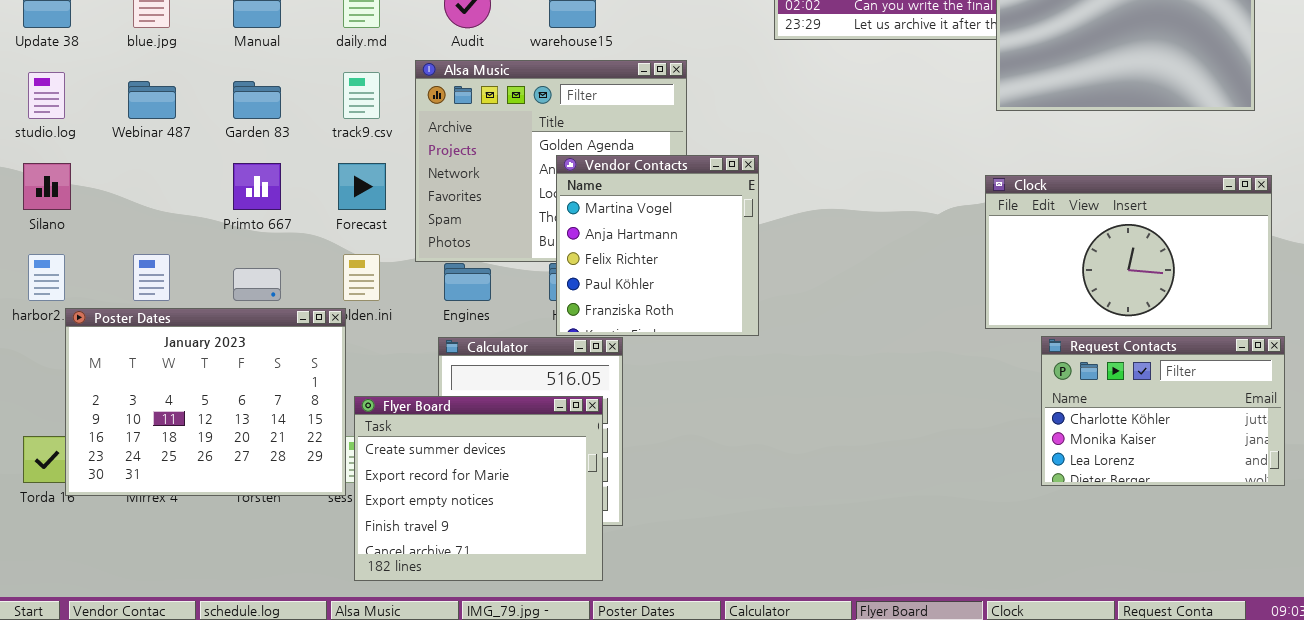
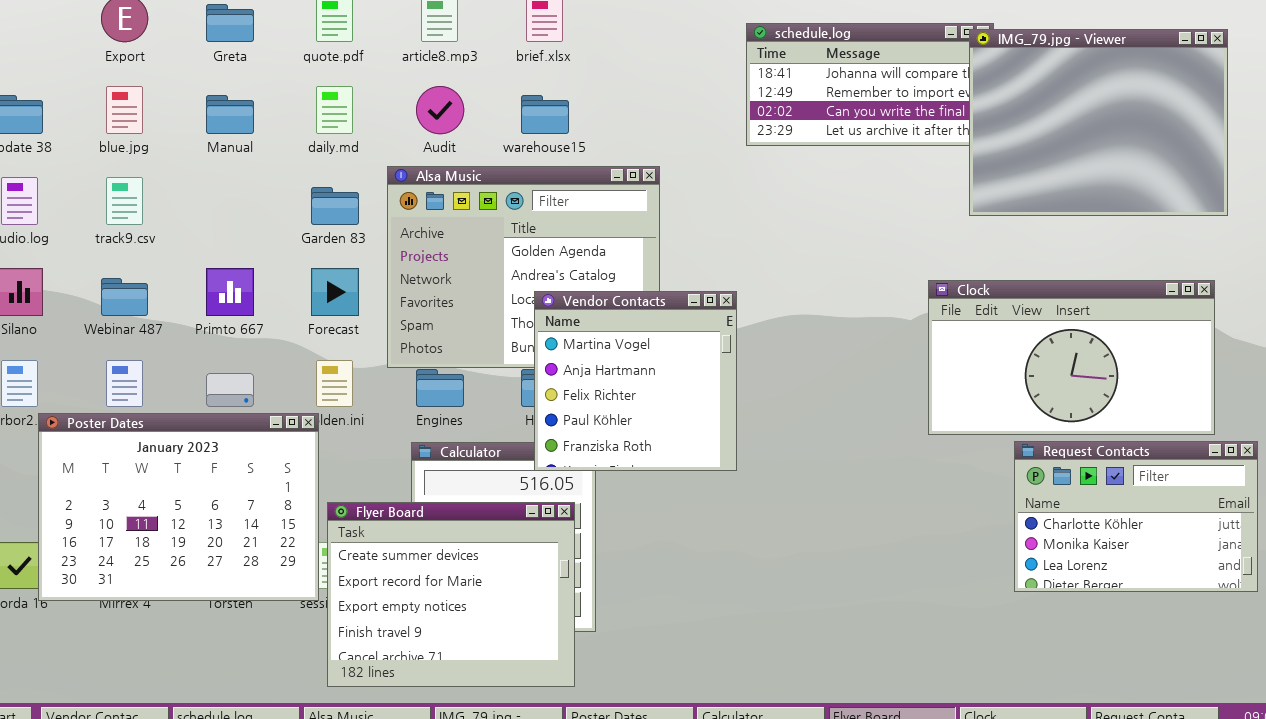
track9.csv: [343,72,380,119] -> [106,177,143,225], moved
Webinar 487: [128,81,176,119] -> [101,278,148,316], moved
Garden 83: [233,81,281,119] -> [311,187,359,225], moved
Vendor Contacts: [556,155,759,336] -> [534,291,737,471], moved
Clock: [985,175,1272,329] -> [928,280,1215,435], moved

